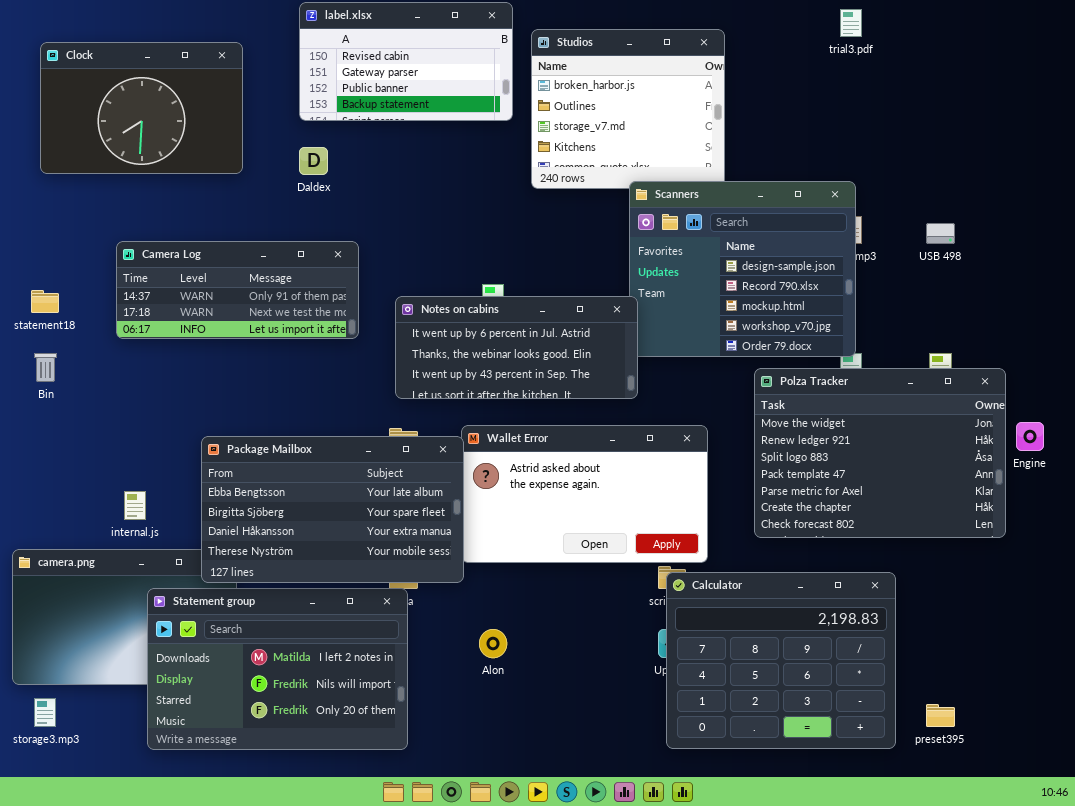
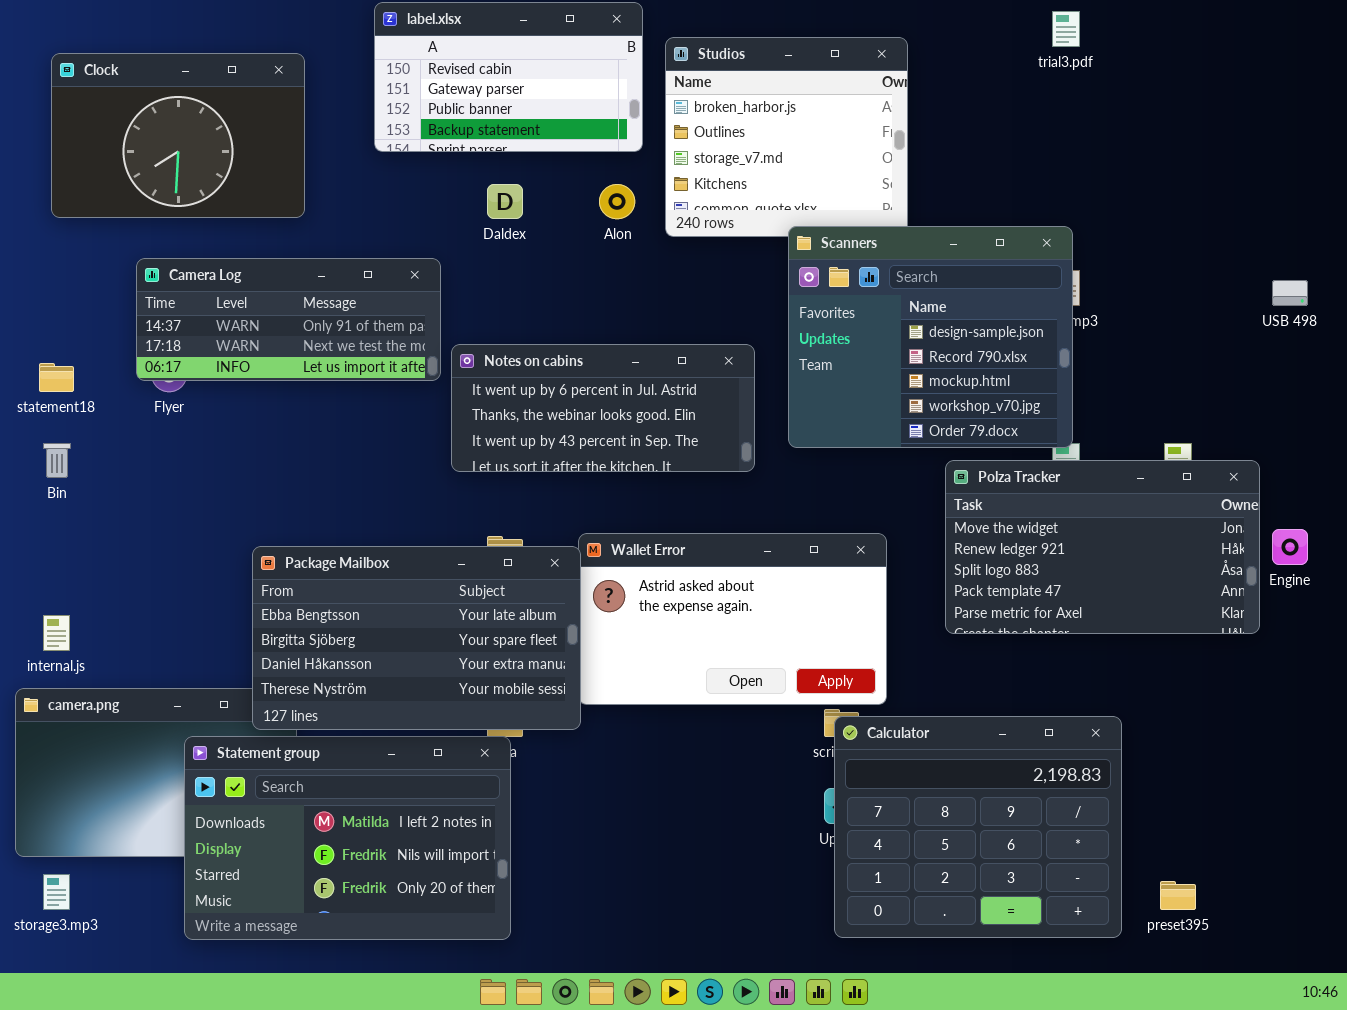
Daldex: [299,147,328,175] -> [487,184,523,219], moved
USB 498: [926,223,955,244] -> [1272,280,1308,306], moved
Camera Log: [116,241,359,339] -> [136,258,441,381], moved
Notes on cabins: [395,296,638,399] -> [451,344,755,472], moved
Polza Tracker: [754,368,1006,538] -> [945,460,1260,634], resized
internal.js: [124,491,146,520] -> [43,615,70,651], moved
Alon: [479,629,507,658] -> [599,184,635,219], moved

